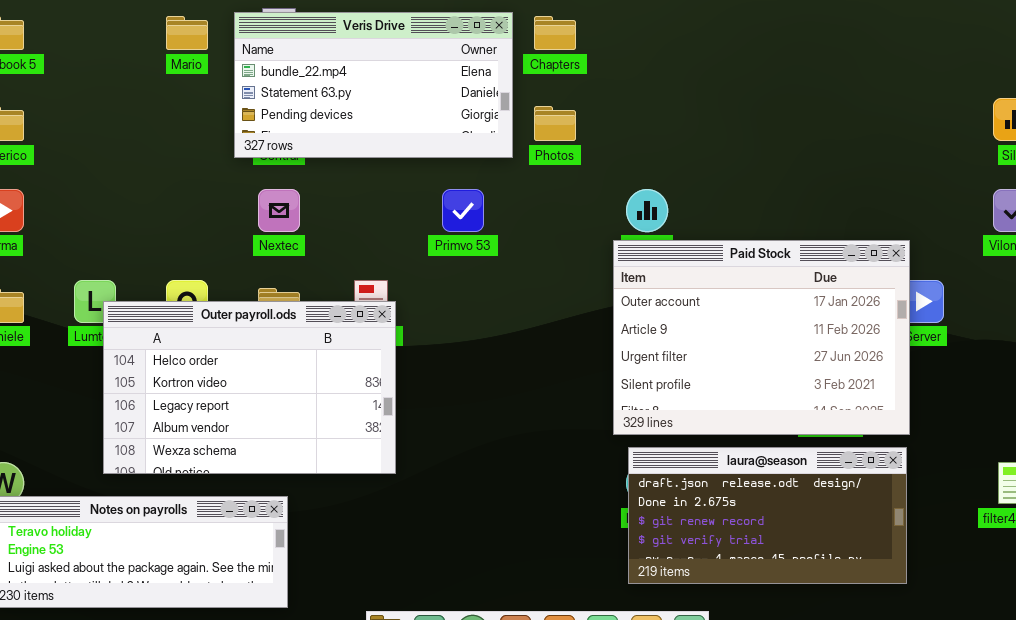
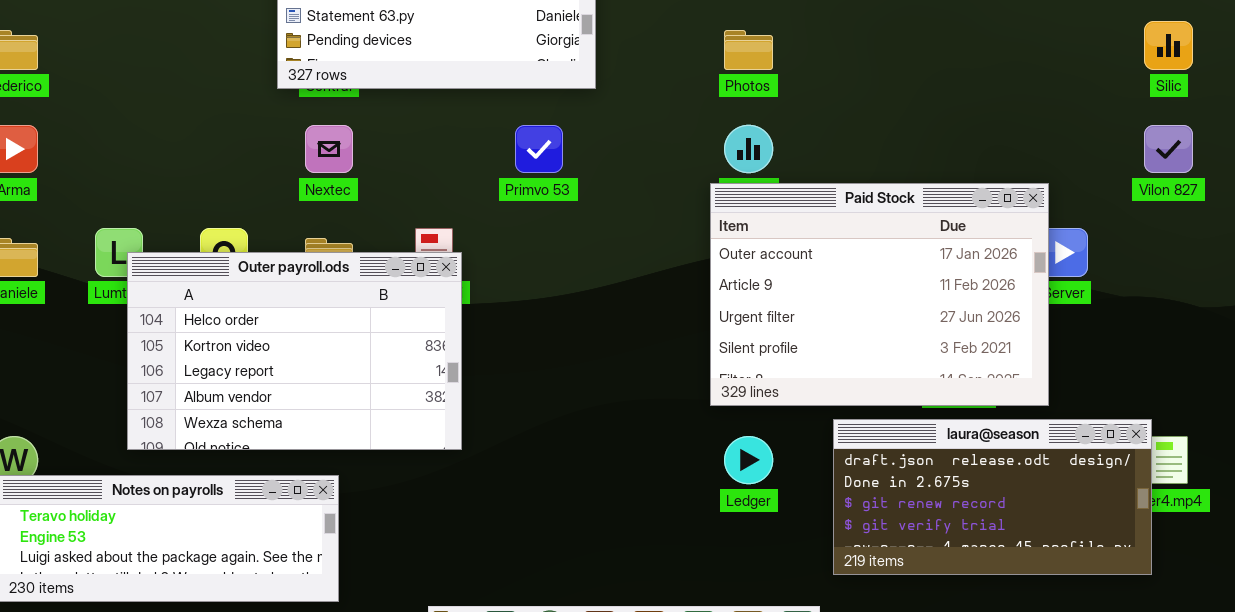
Photos: [534,106,576,141] -> [724,30,773,70], moved
laura@season: [628,447,907,584] -> [833,419,1152,575], moved

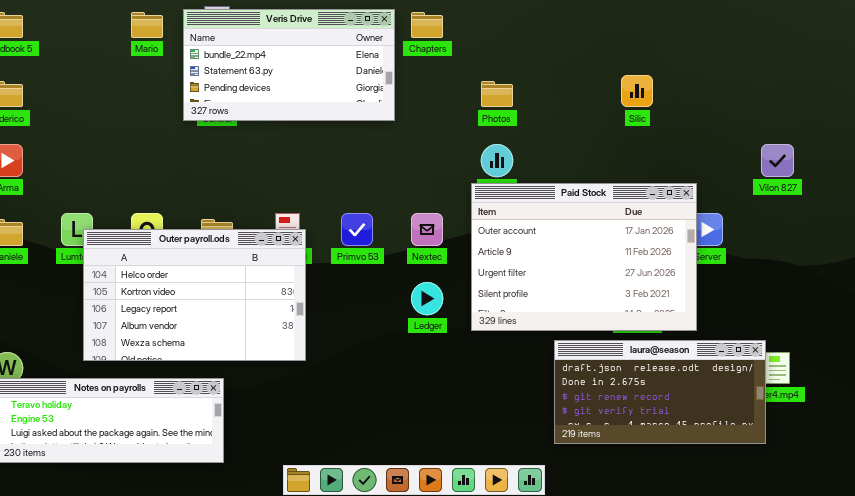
Silic: [1144,21,1193,70] -> [621,75,653,107], moved
Nextec: [305,125,353,173] -> [411,213,443,246], moved
Primvo 53: [515,125,563,173] -> [341,213,373,246], moved
Ledger: [724,436,773,484] -> [411,282,443,315], moved

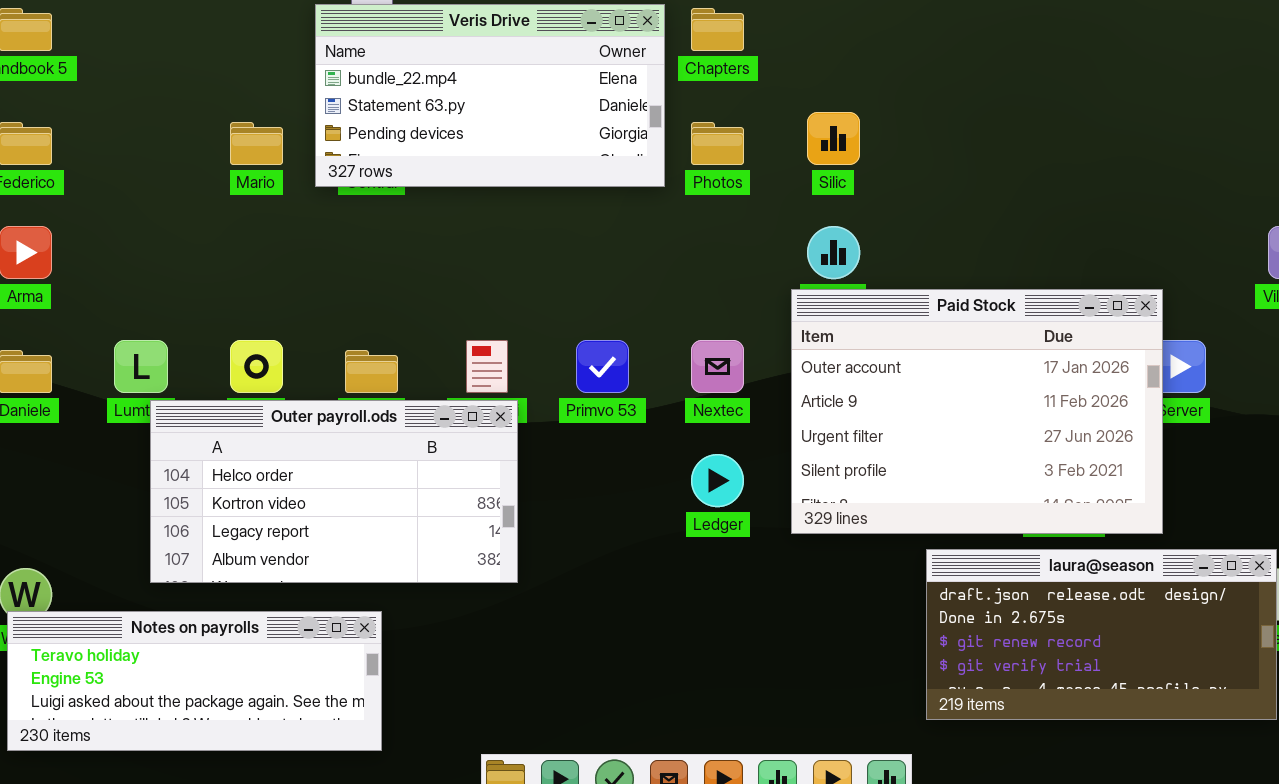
Mario: [131,12,163,38] -> [230,122,283,165], moved
Silic: [621,75,653,107] -> [807,112,860,165], moved
Photos: [481,81,513,107] -> [691,122,744,165], moved
Outer payroll.ods: [83,229,306,361] -> [150,400,518,583], resized

